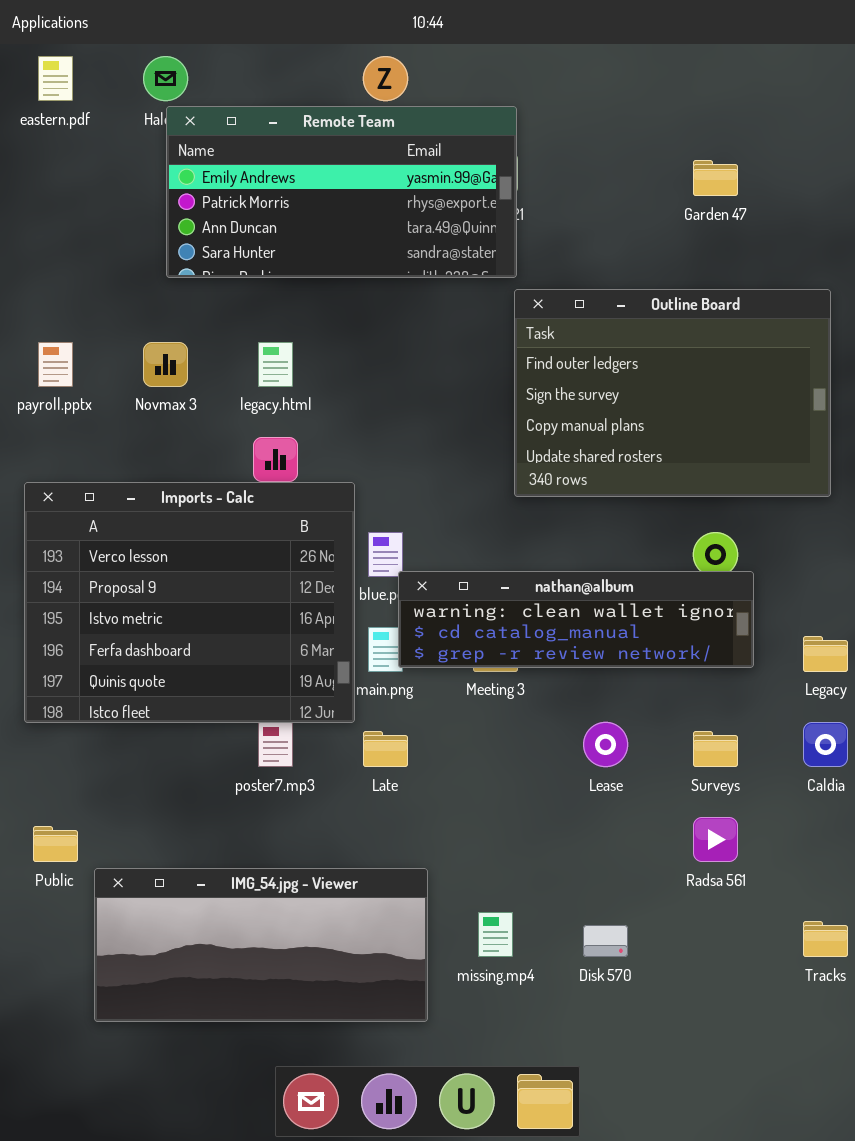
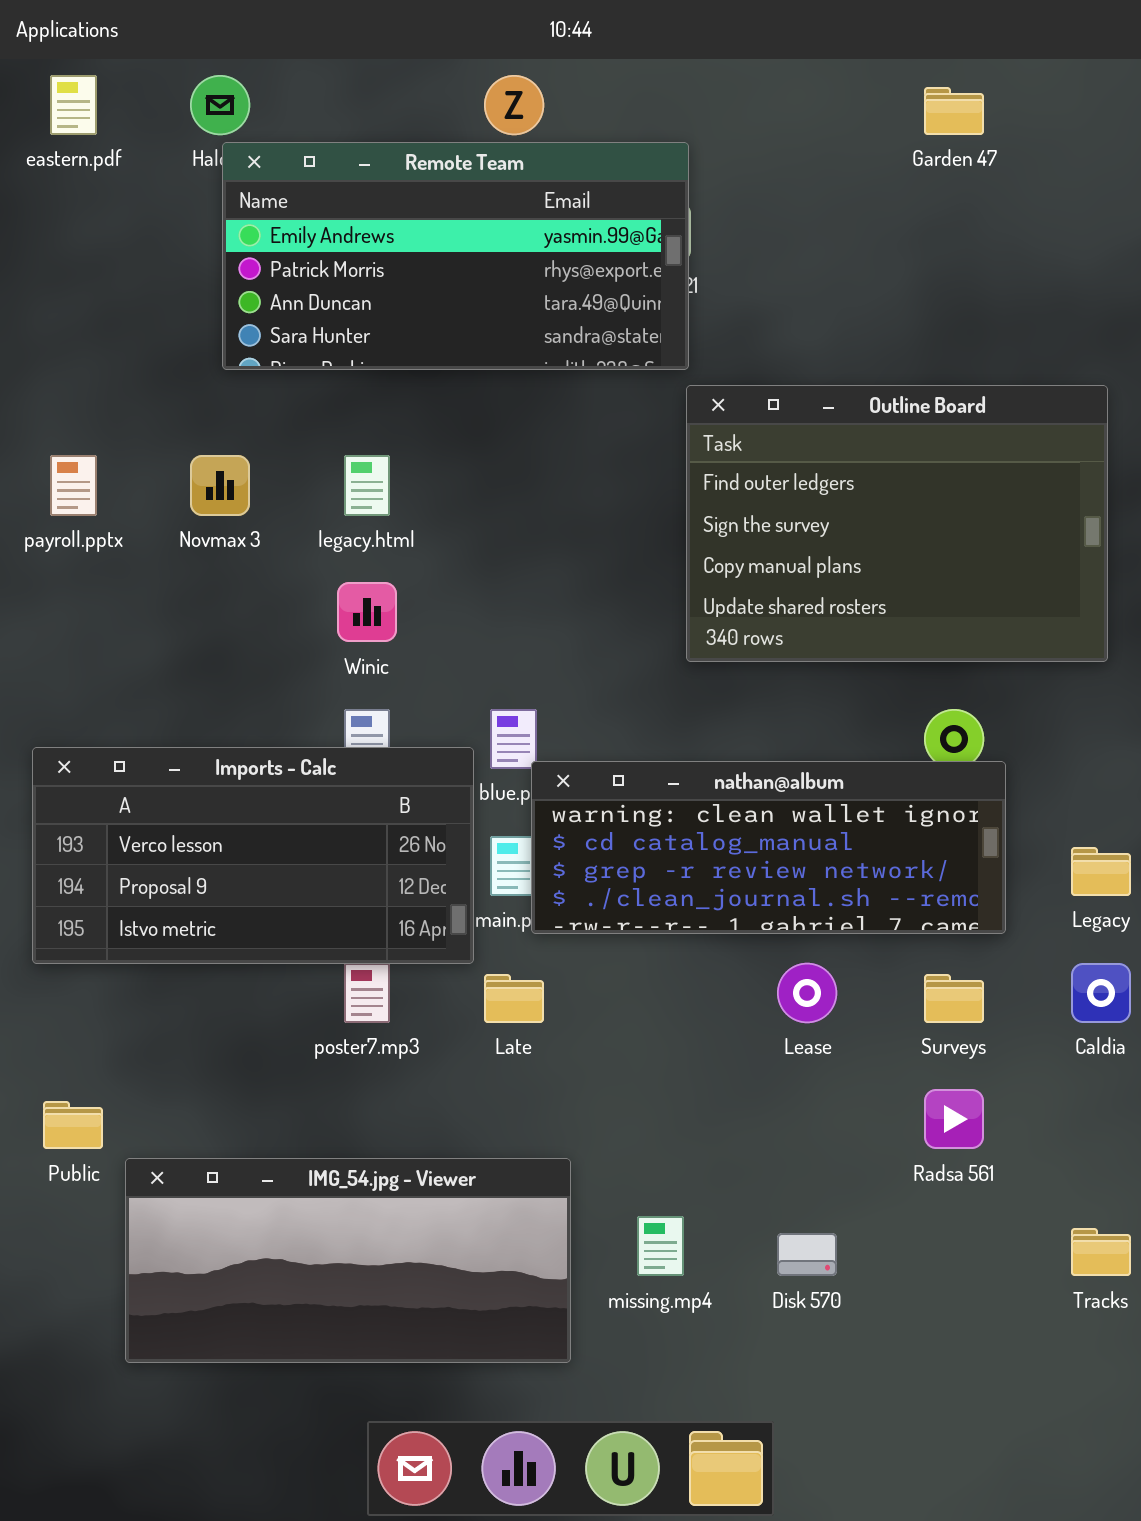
Garden 47: [693,160,738,196] -> [924,87,984,135], moved
Imports - Calc: [24,482,355,723] -> [32,747,474,964], resized
nathan@album: [398,571,754,668] -> [531,761,1006,934], resized

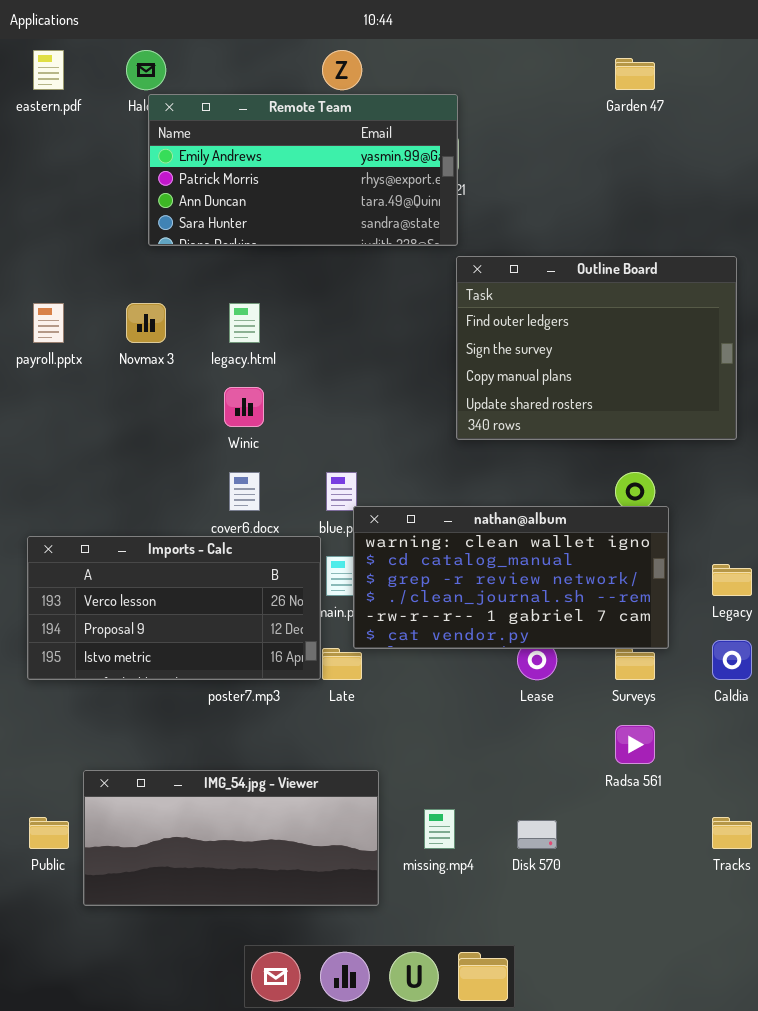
Imports - Calc: [32,747,474,964] -> [27,536,321,680], moved
nathan@album: [531,761,1006,934] -> [353,506,669,649], resized
Public: [43,1101,103,1149] -> [29,817,69,849], moved

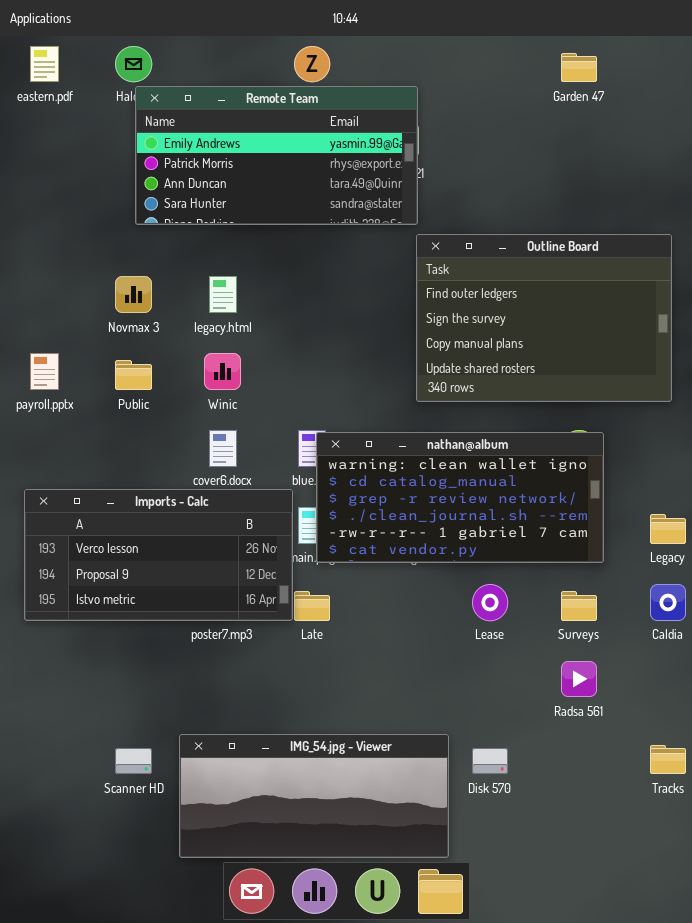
payroll.pptx: [33,303,64,343] -> [30,353,59,390], moved
nathan@album: [353,506,669,649] -> [316,432,604,563], moved
IMG_54.jpg - Viewer: [83,770,379,906] -> [179,734,449,858], moved
Public: [29,817,69,849] -> [115,360,152,390], moved

